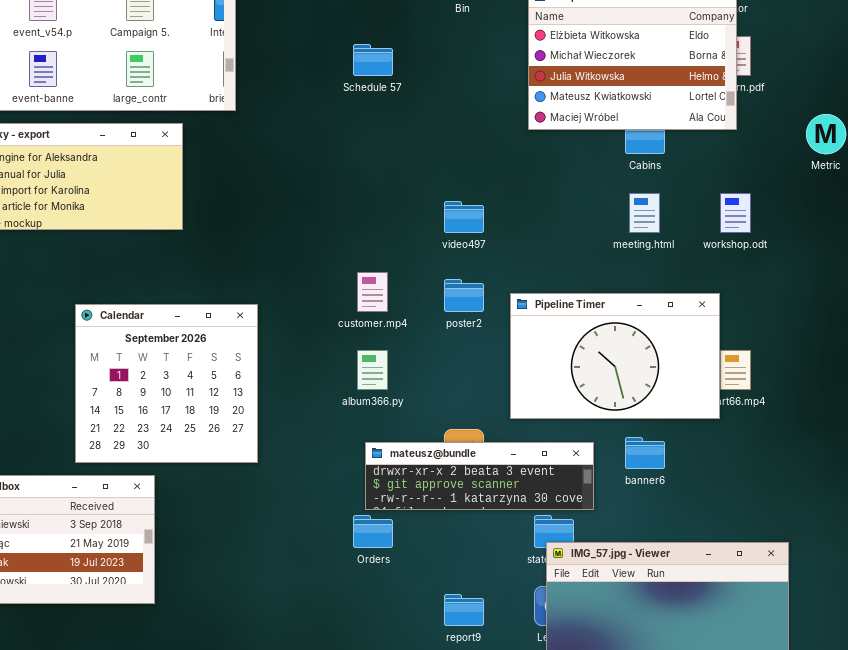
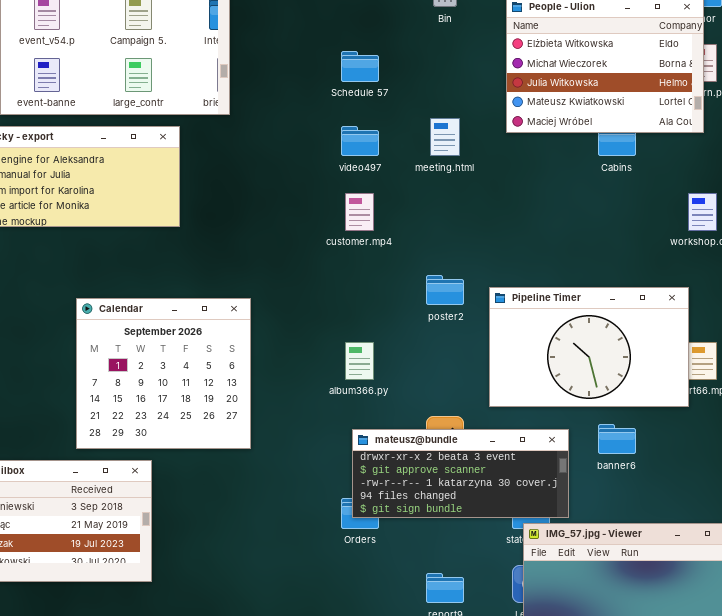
meeting.html: [629,193,660,233] -> [430,118,460,156], moved
video497: [444,201,484,233] -> [341,126,379,156], moved
customer.mp4: [357,272,388,312] -> [345,193,374,231], moved
mateusz@bundle: [365,442,594,510] -> [352,429,569,518], resized

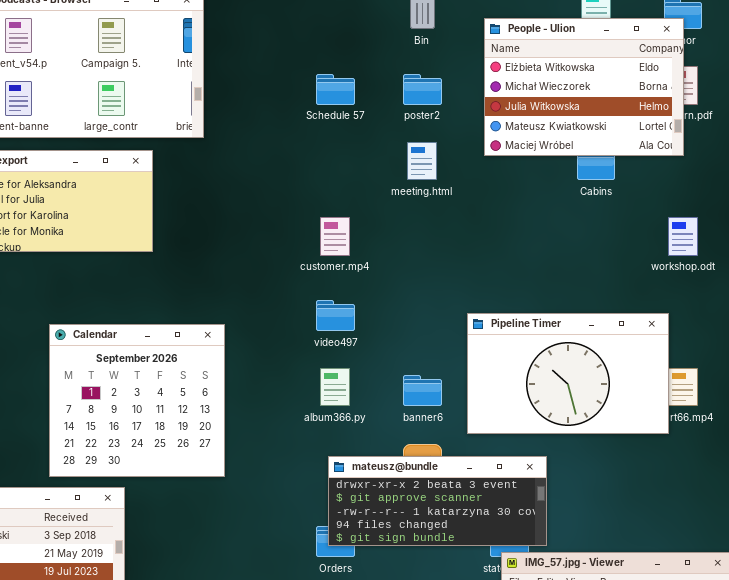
video497: [341,126,379,156] -> [316,300,355,331], moved
poster2: [426,275,464,305] -> [403,74,442,105], moved
banner6: [598,424,636,454] -> [403,375,442,406], moved

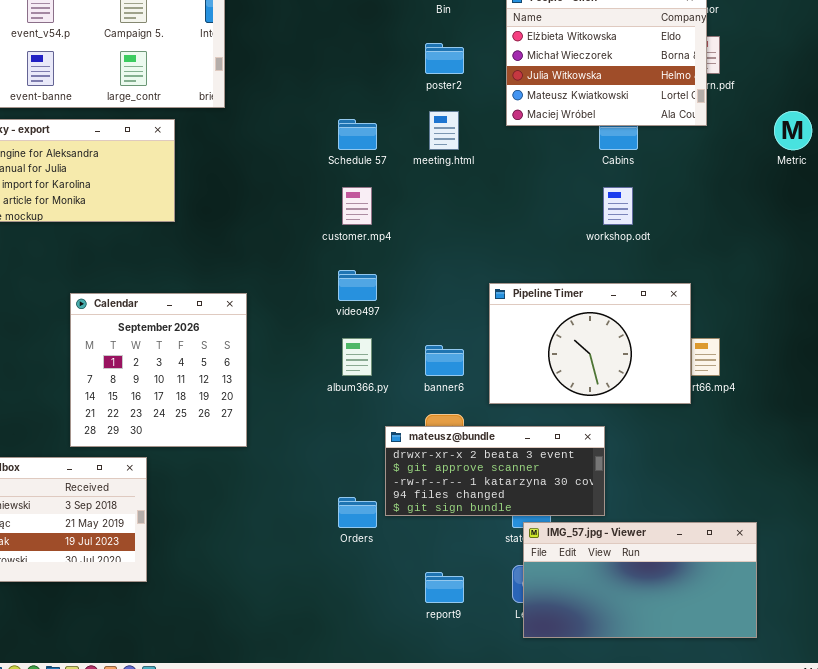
Schedule 57: [316,74,355,105] -> [338,119,377,150], moved
workshop.odt: [668,217,698,256] -> [603,187,633,225], moved
mateusz@bundle: [328,456,547,546] -> [385,426,605,516], moved

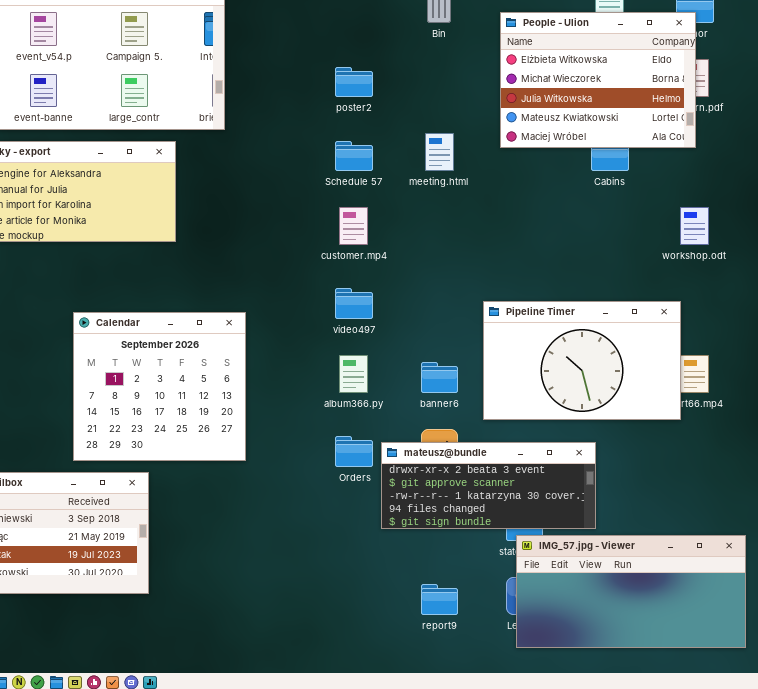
poster2: [425,43,464,74] -> [335,67,373,97], moved
workshop.odt: [603,187,633,225] -> [680,207,709,245], moved
Orders: [338,497,377,528] -> [335,436,373,467], moved

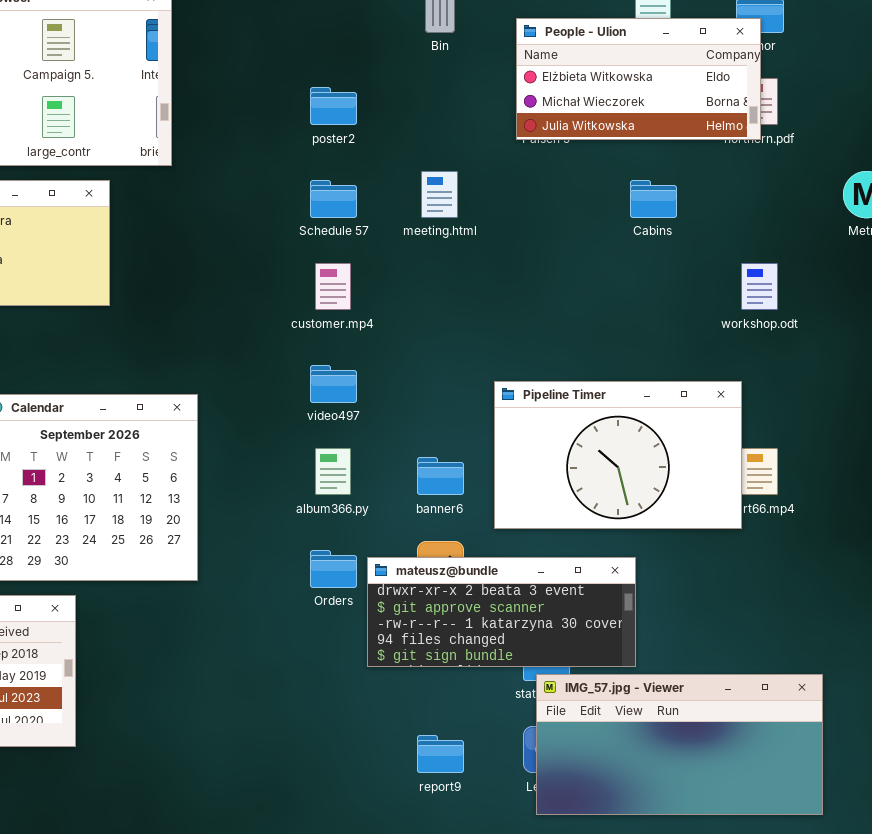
People - Ulion: [500,12,696,148] -> [516,18,761,140], resized

